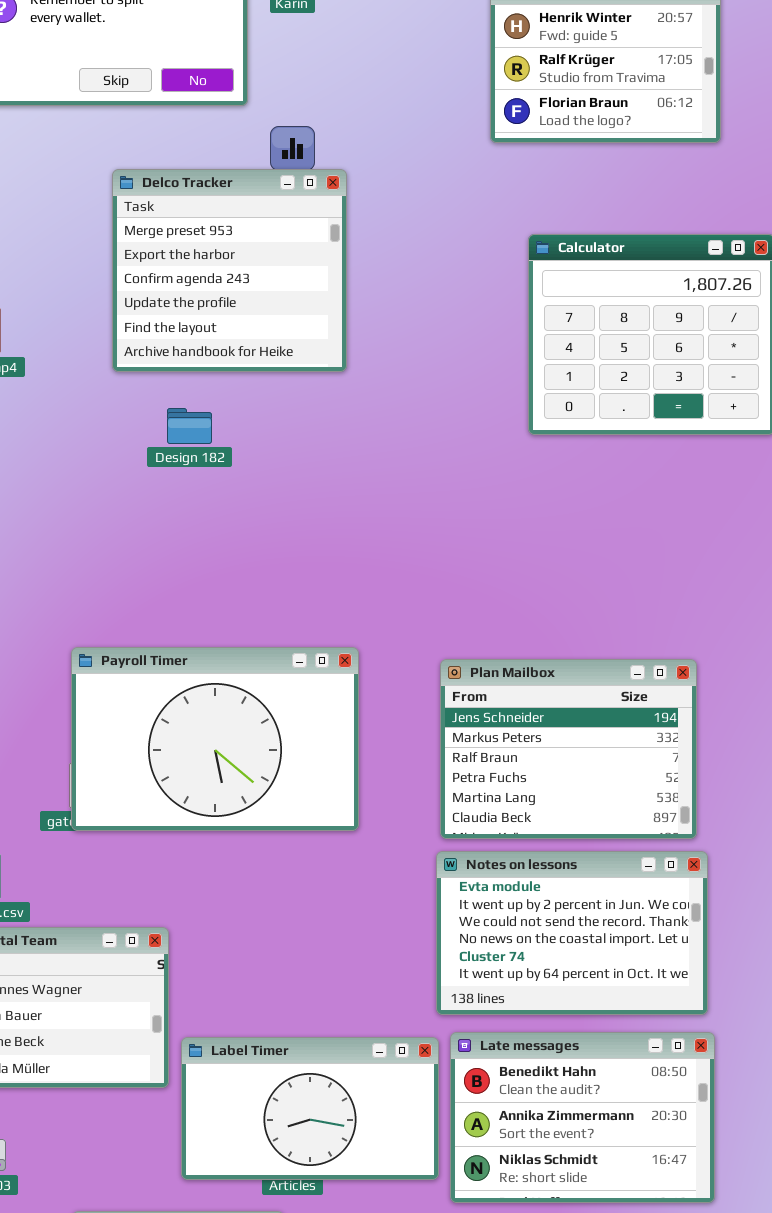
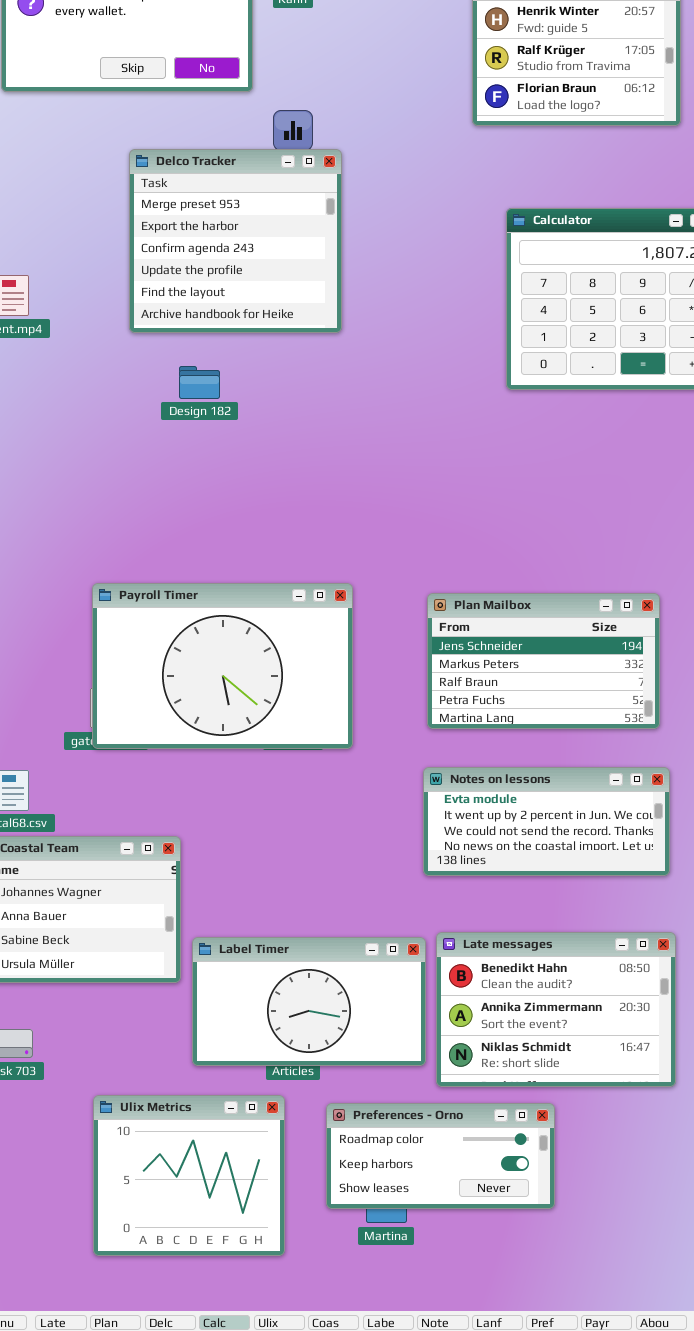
Plan Mailbox: [440,659,697,839] -> [427,593,660,729], resized
Notes on lessons: [436,851,708,1015] -> [423,767,670,876], resized

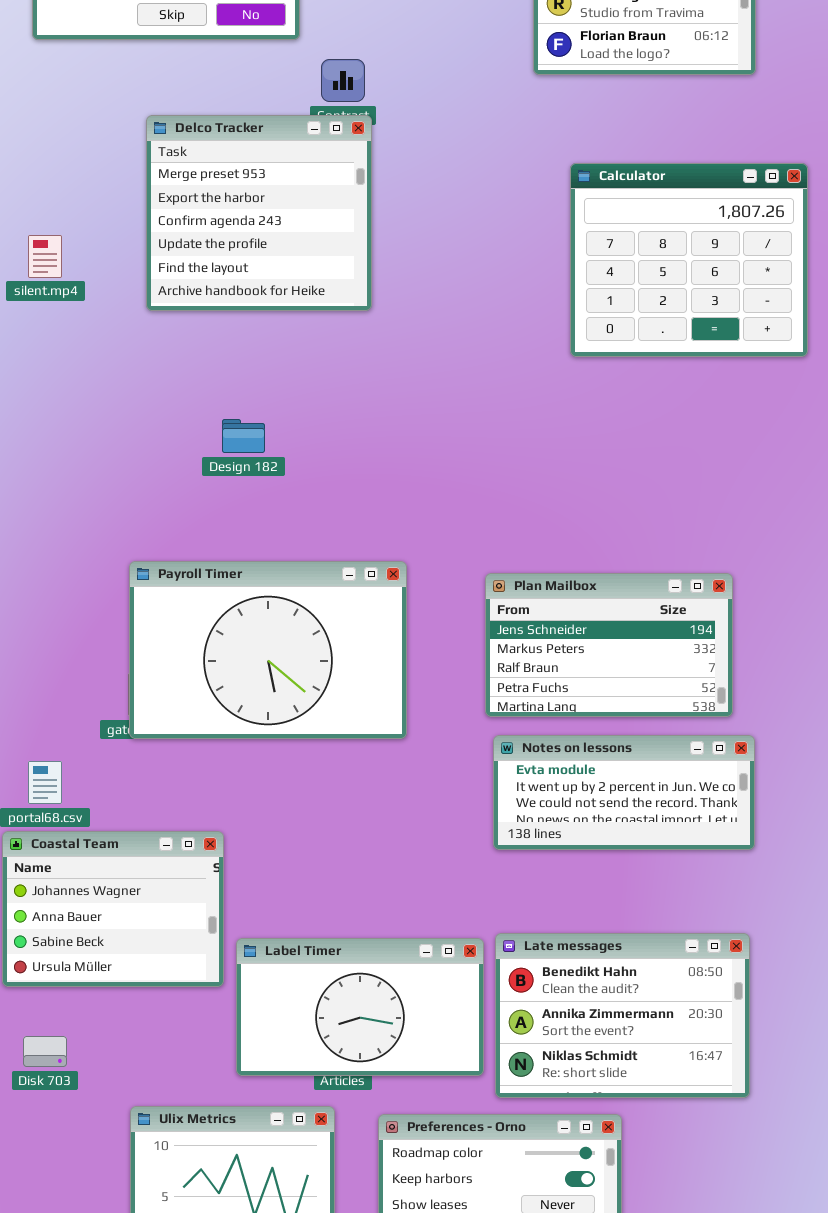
Delco Tracker: [129,149,342,333] -> [146,115,372,311], moved
Design 182: [179,366,220,399] -> [222,419,265,453], moved
Notes on lessons: [423,767,670,876] -> [493,735,755,850], moved

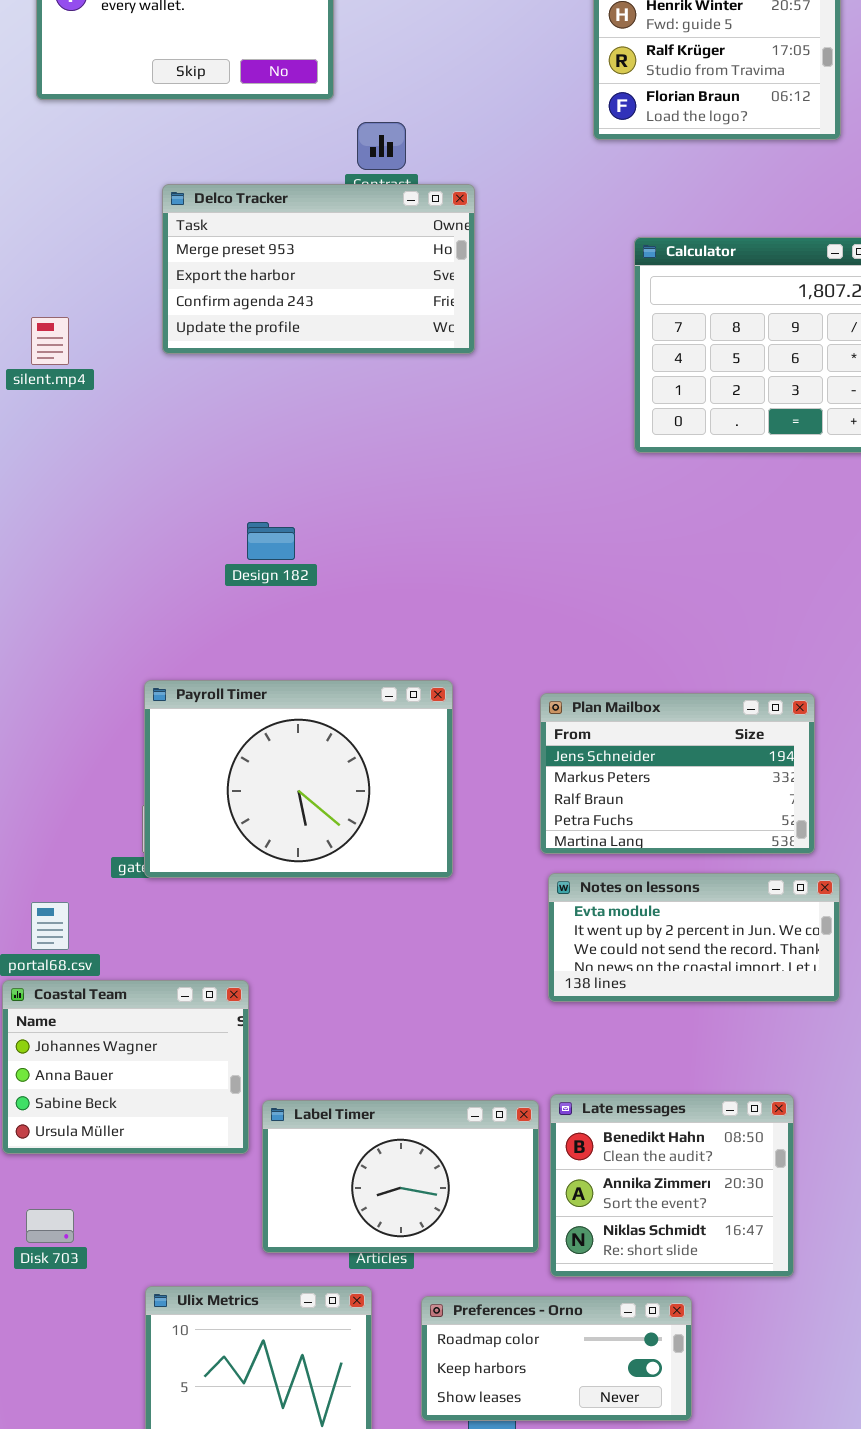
Delco Tracker: [146,115,372,311] -> [162,184,475,354], resized
Late messages: [495,933,750,1098] -> [550,1094,794,1277], resized

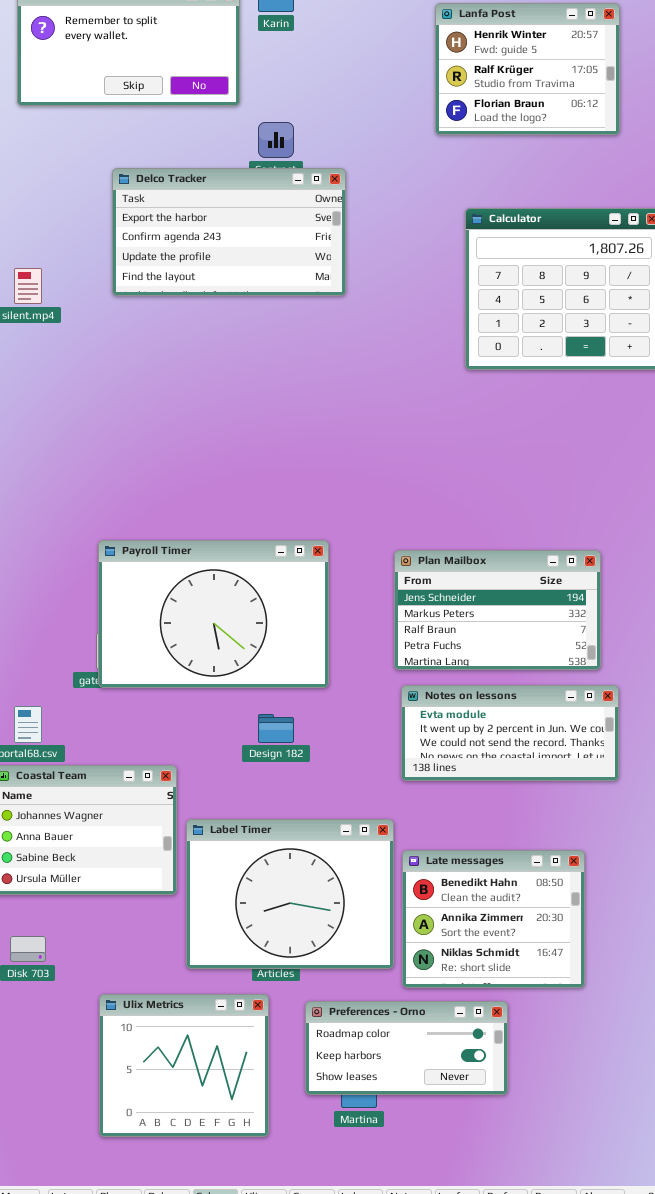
Delco Tracker: [162,184,475,354] -> [112,168,346,296], scrolled down 1 row
Design 182: [247,522,295,560] -> [258,714,294,743], moved
Label Timer: [262,1100,539,1253] -> [186,819,394,969], resized

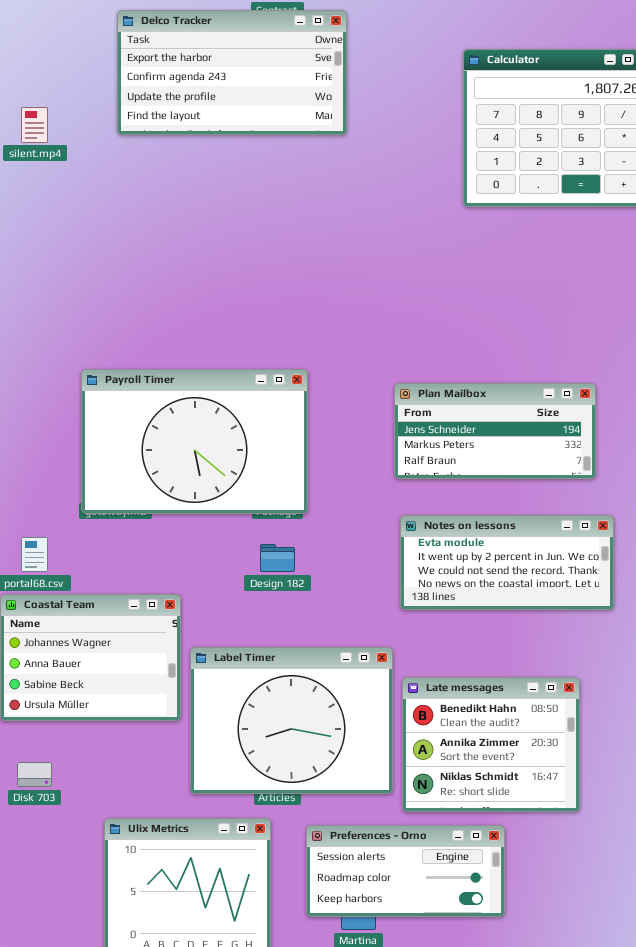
Payroll Timer: [98,540,329,688] -> [81,369,308,514], moved
Plan Mailbox: [394,550,601,670] -> [394,383,596,479], resized
Preferences - Orno: [305,1001,508,1095] -> [306,825,505,917], scrolled up 1 row

